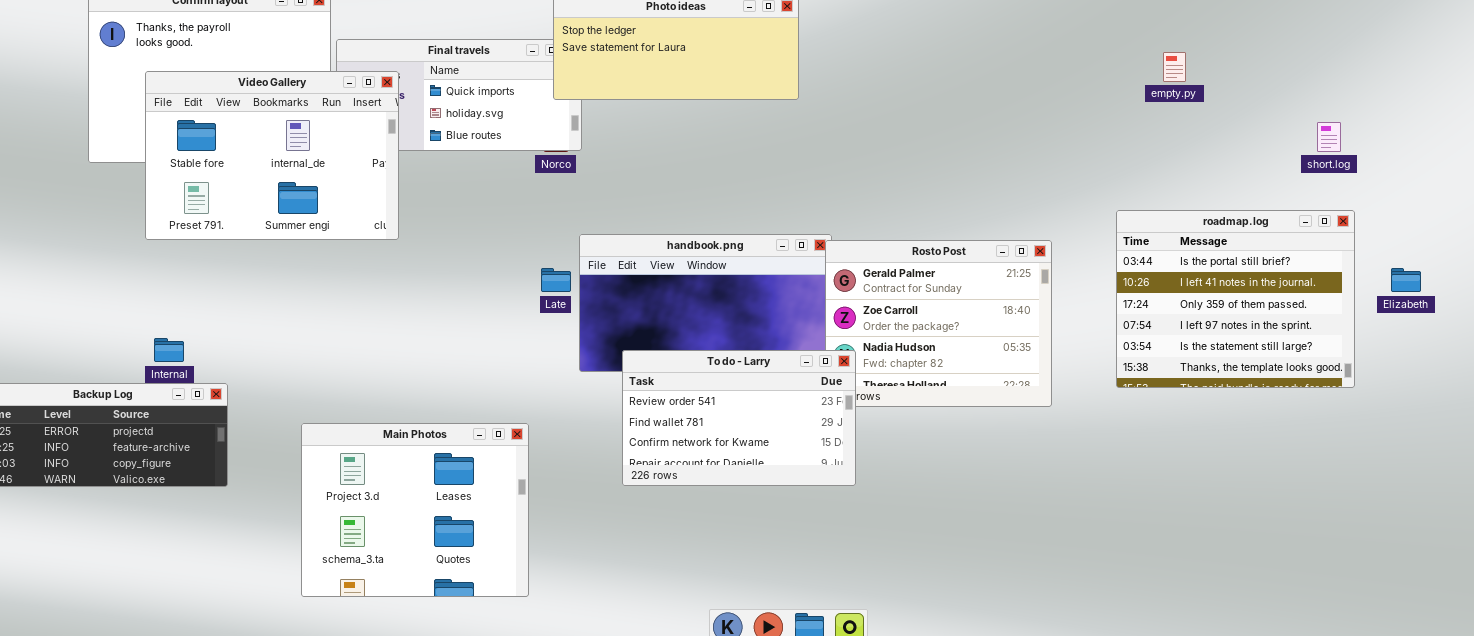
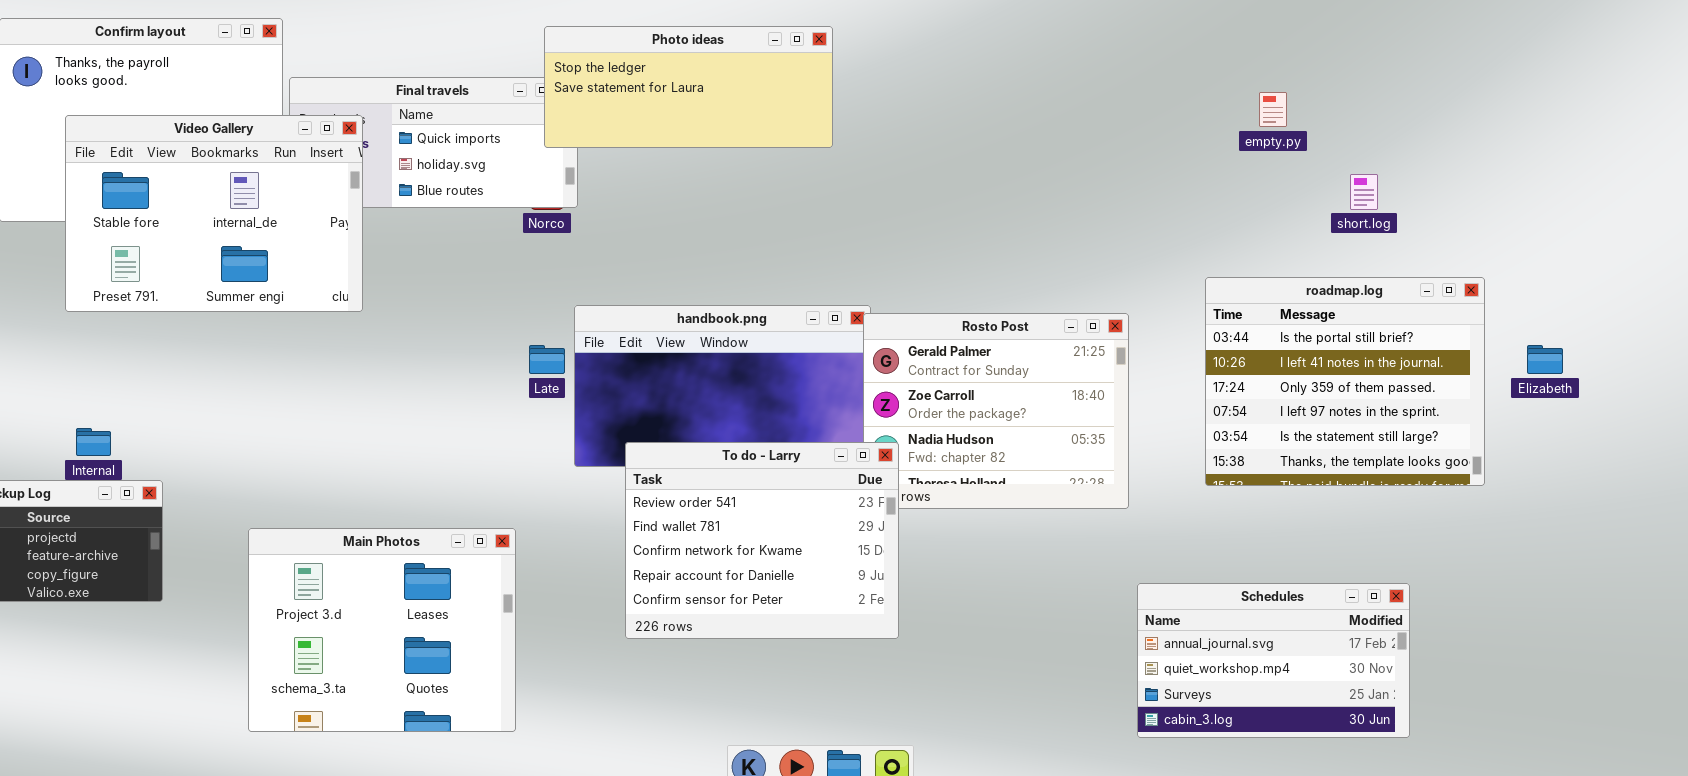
short.log: [1317,122,1341,152] -> [1350,174,1378,210], moved
To do - Larry: [622,350,856,486] -> [625,442,899,639], resized
Schedules: none -> [1137,583,1410,738], opened

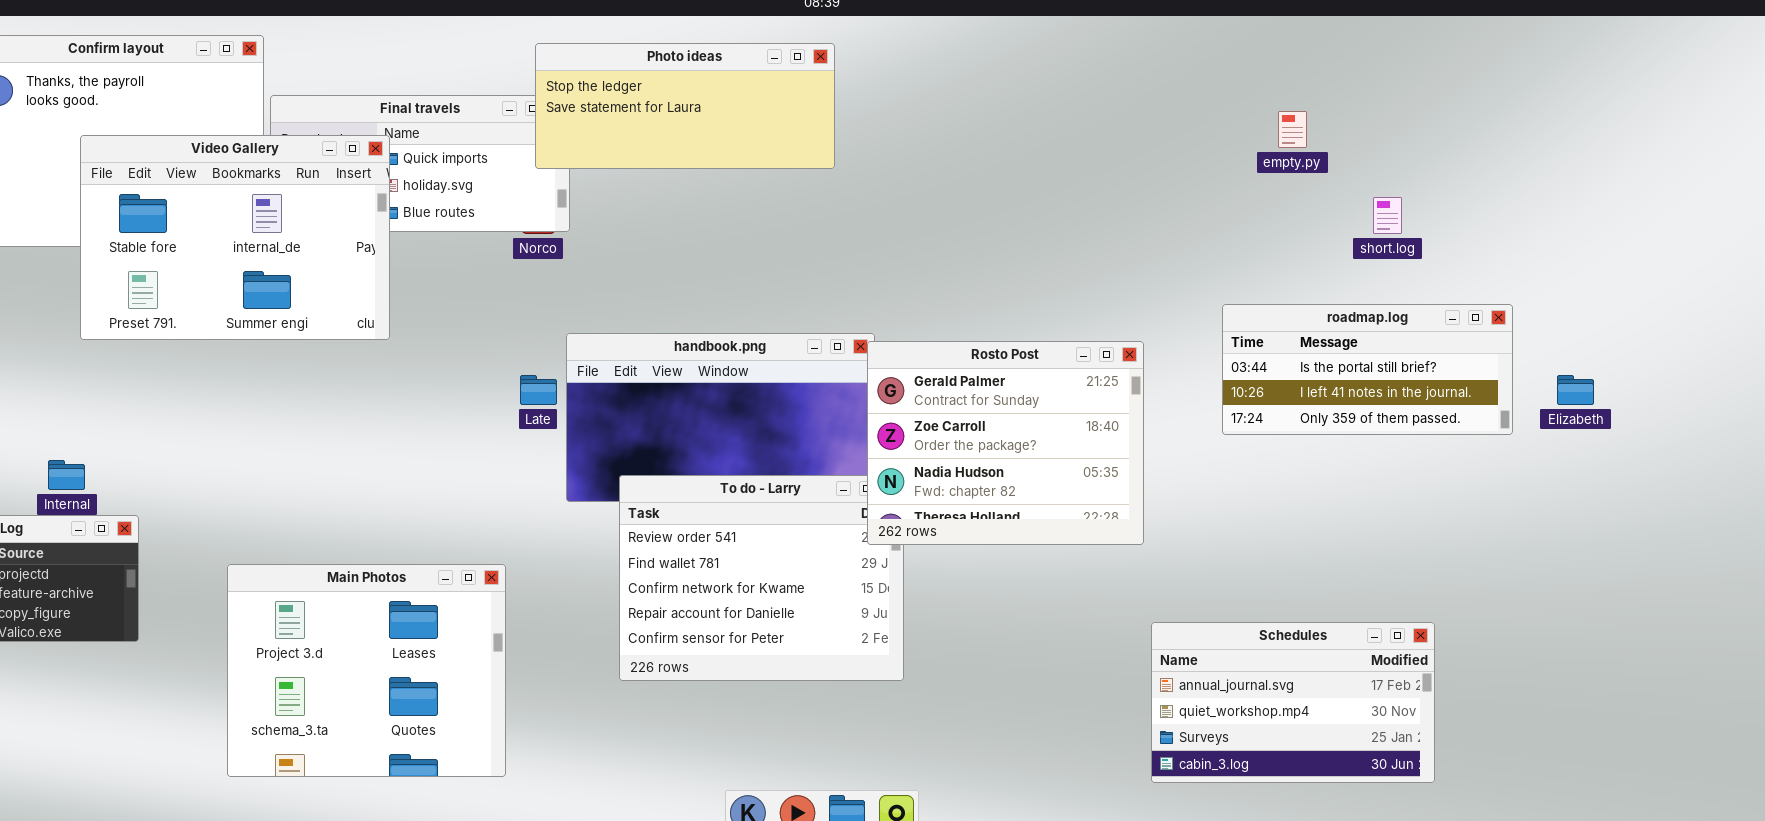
Video Gallery: [65,115,363,312] -> [80,135,390,340], moved
roadmap.log: [1205,277,1485,486] -> [1222,304,1513,435], resized
Rosto Post: [863,313,1129,509] -> [867,341,1144,545], raised

